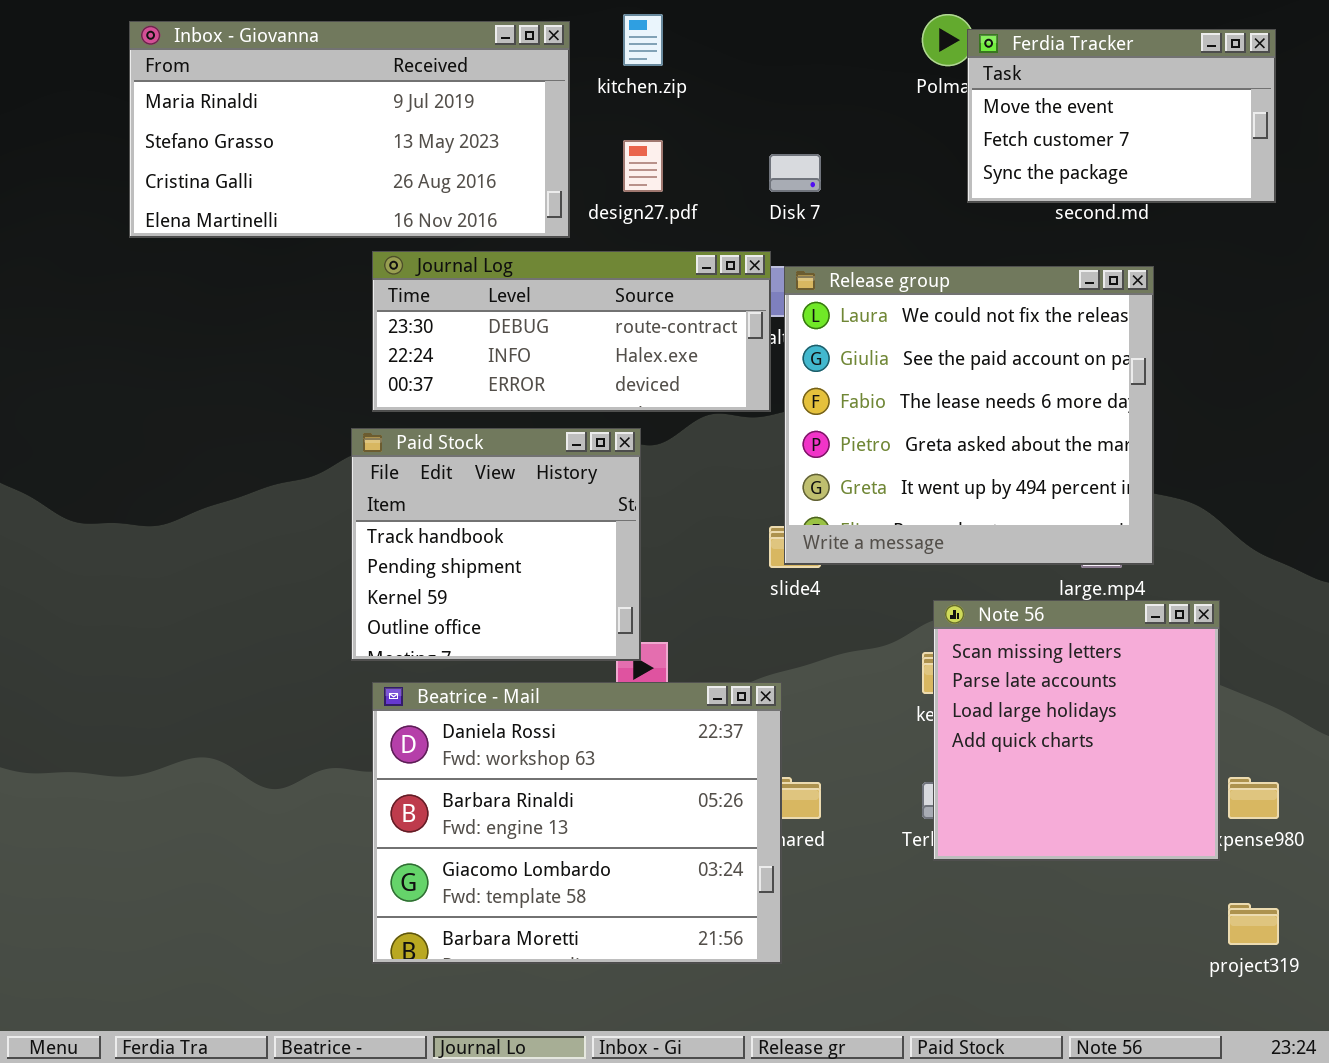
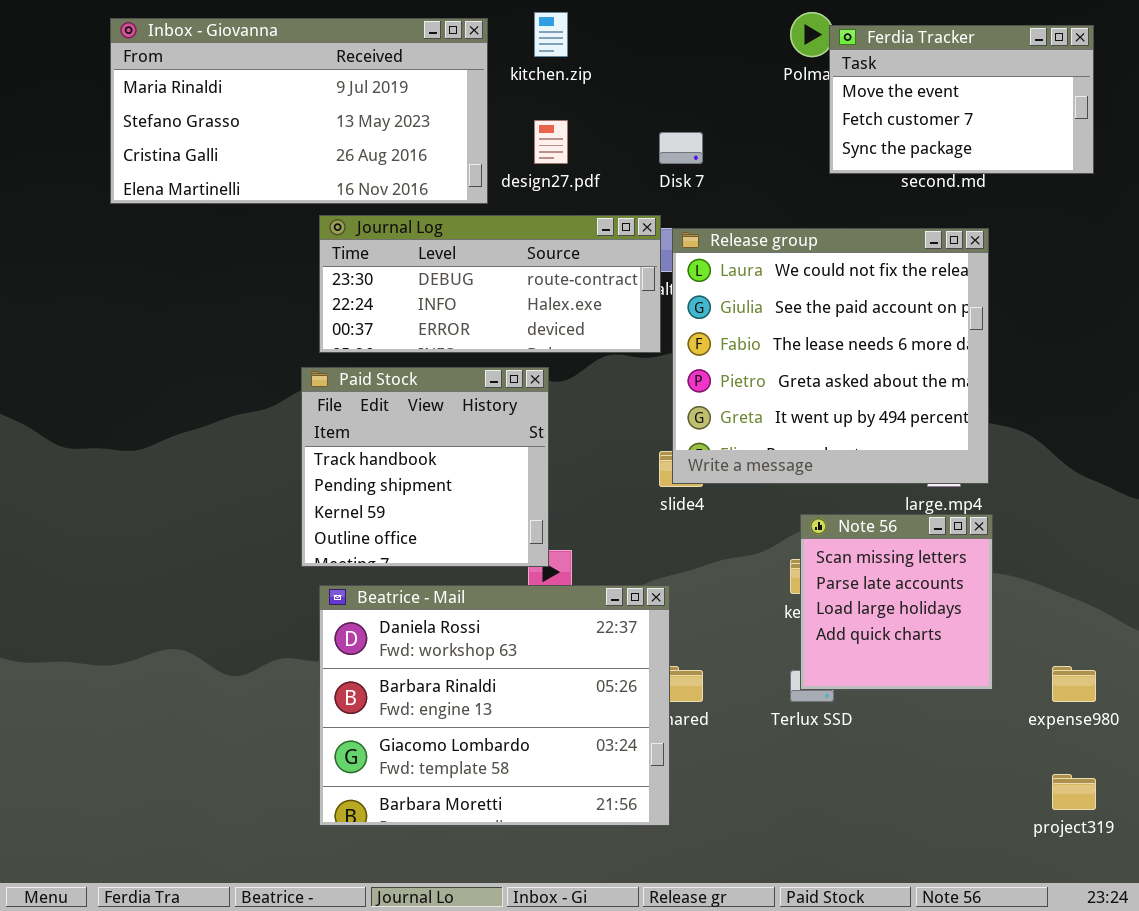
Note 56: [933,600,1220,861] -> [800,514,993,690], resized

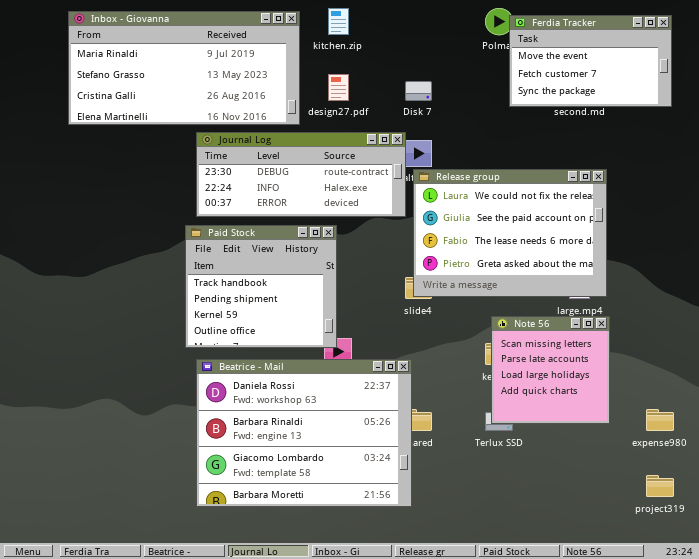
Release group: [672,228,989,484] -> [413,169,607,297], resized

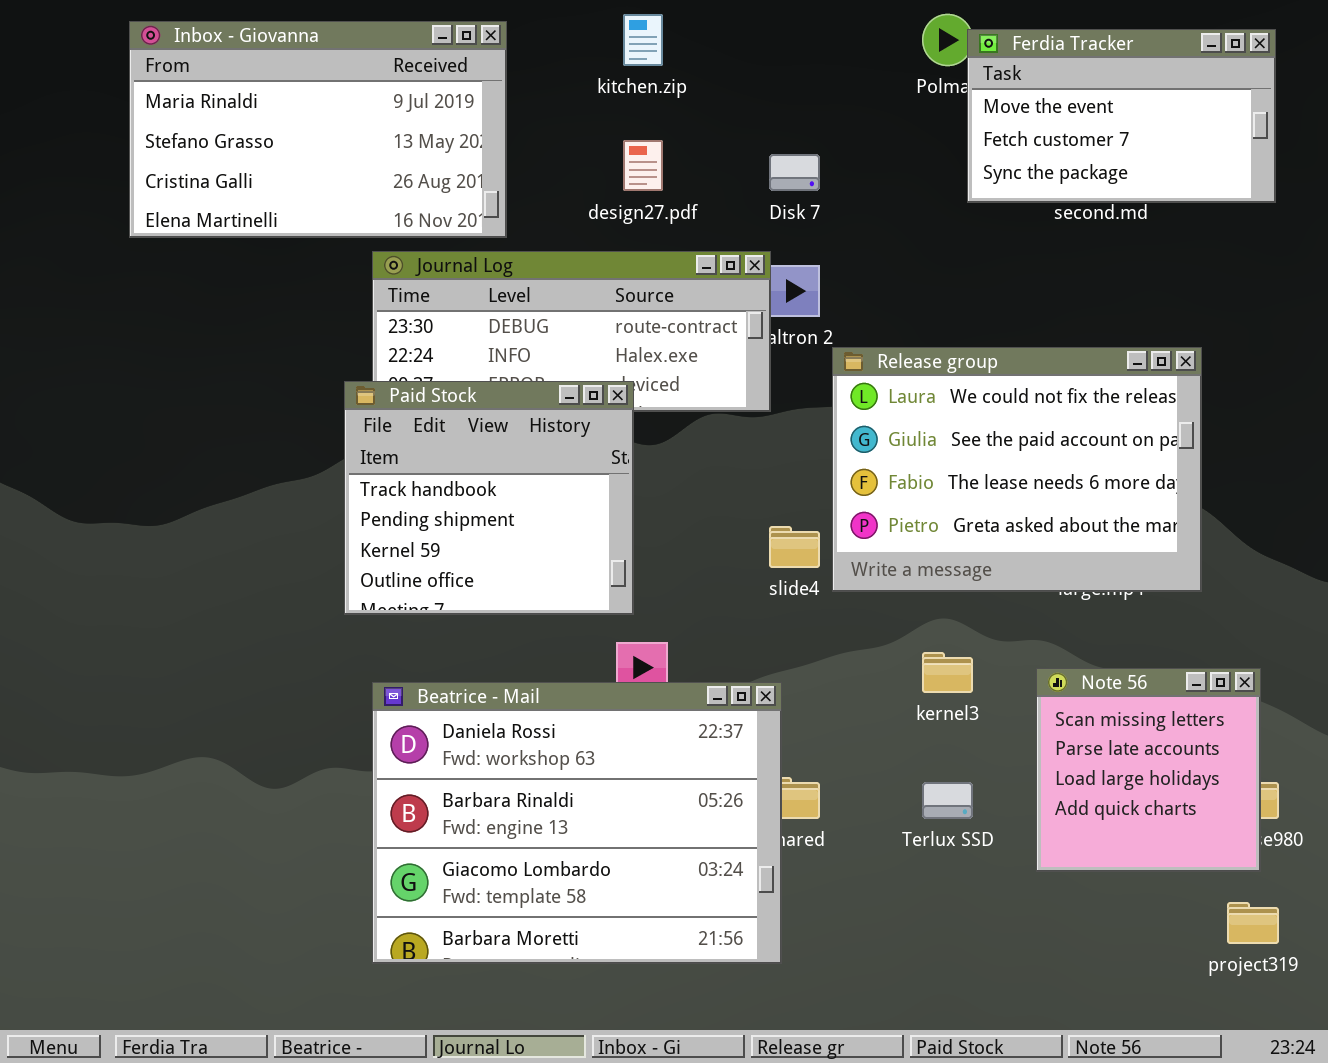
Inbox - Giovanna: [68,11,300,125] -> [129,21,507,238], resized
Release group: [413,169,607,297] -> [832,347,1202,592], moved
Paid Stock: [185,225,337,348] -> [344,381,634,615], moved
Note 56: [491,316,610,424] -> [1036,668,1261,872], moved

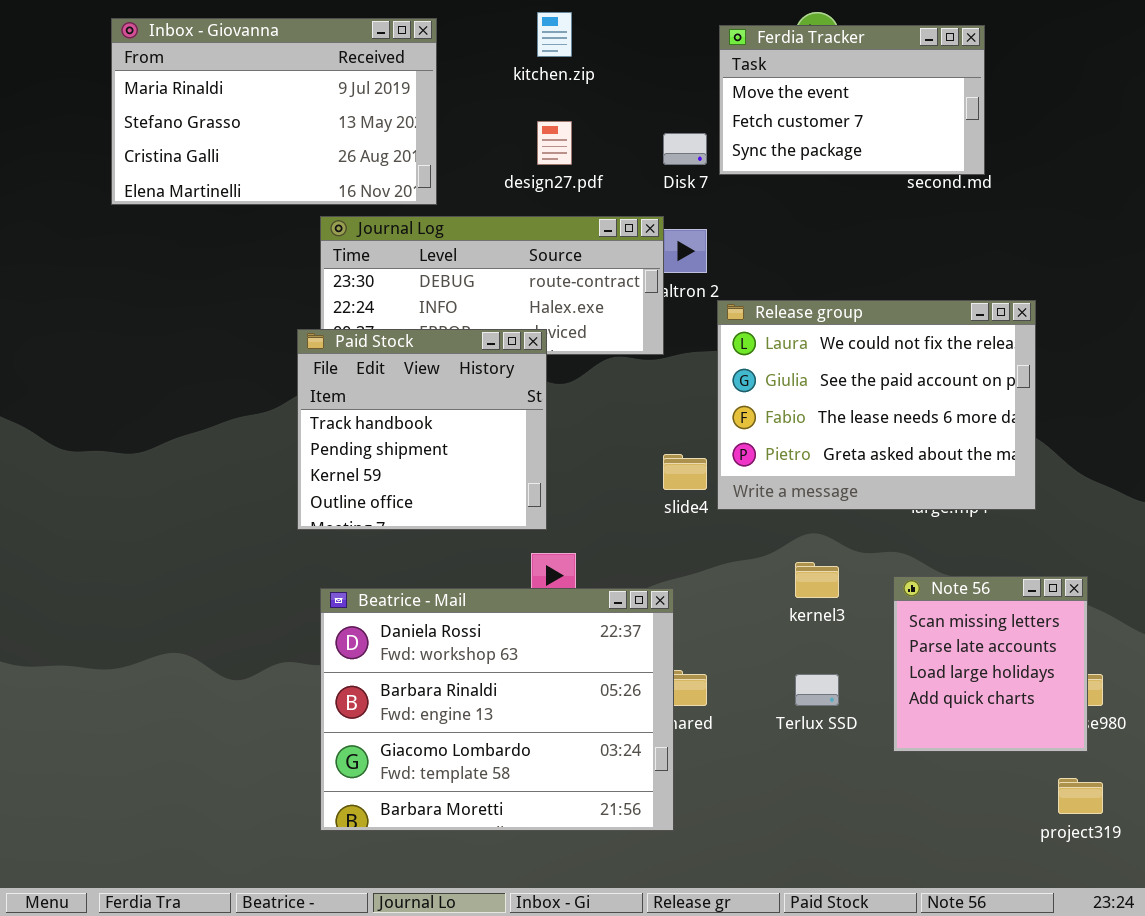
Ferdia Tracker: [967,29,1276,203] -> [719,25,985,175], moved

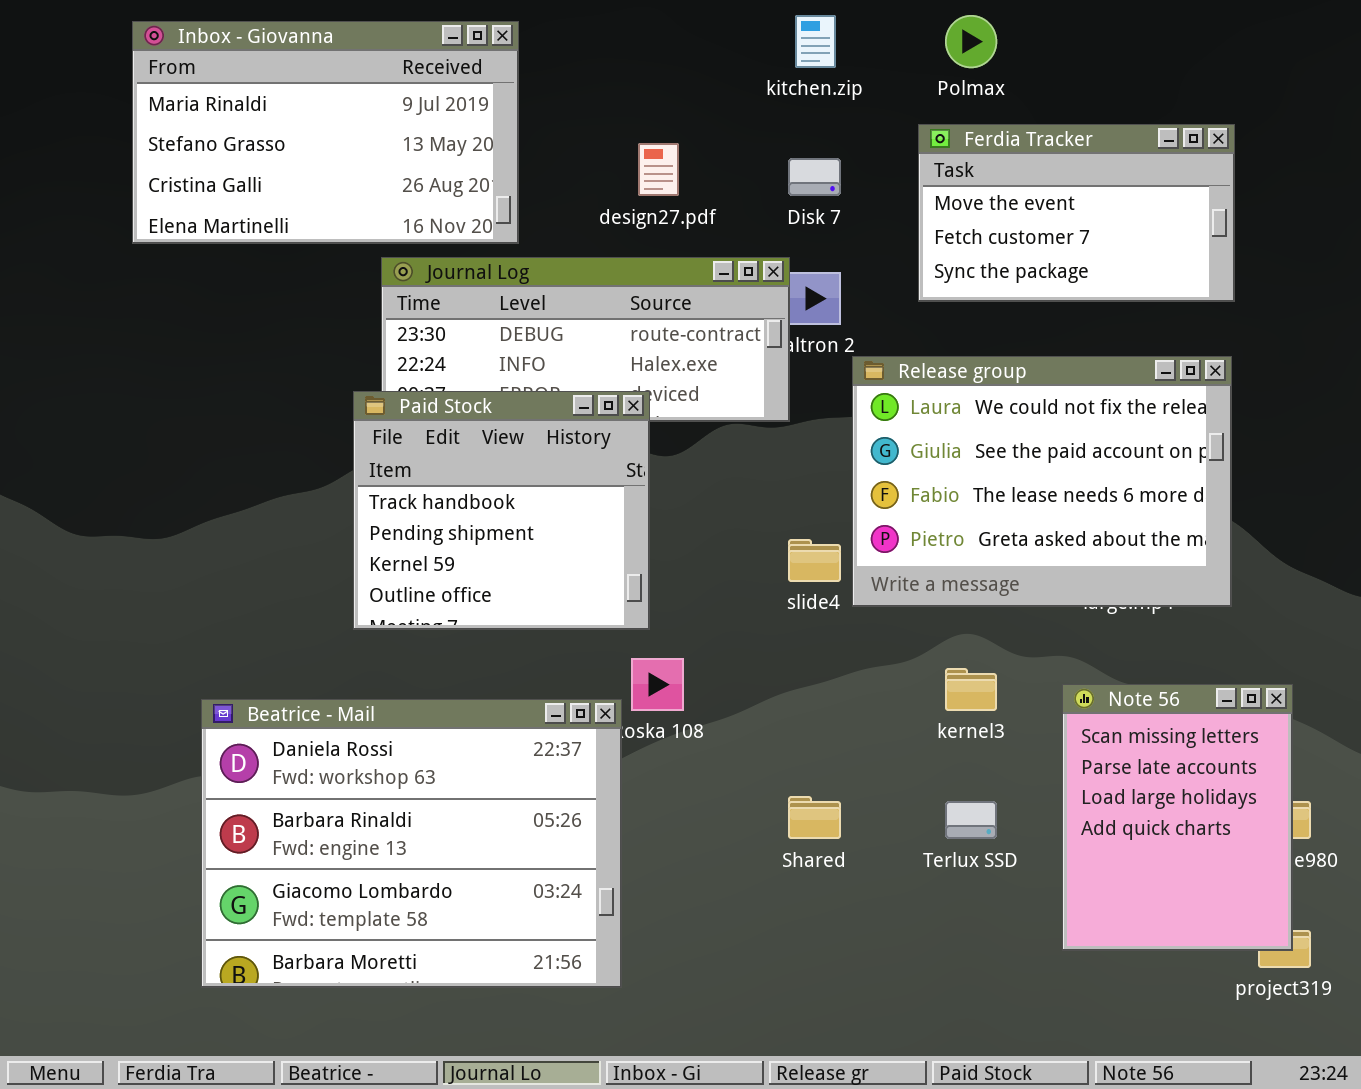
kitchen.zip: [537,12,572,57] -> [795,15,836,68], moved
Ferdia Tracker: [719,25,985,175] -> [918,124,1235,302], moved
Note 56: [893,576,1088,752] -> [1062,684,1293,951], resized
Beatrice - Mail: [320,588,674,831] -> [201,699,622,988], moved

